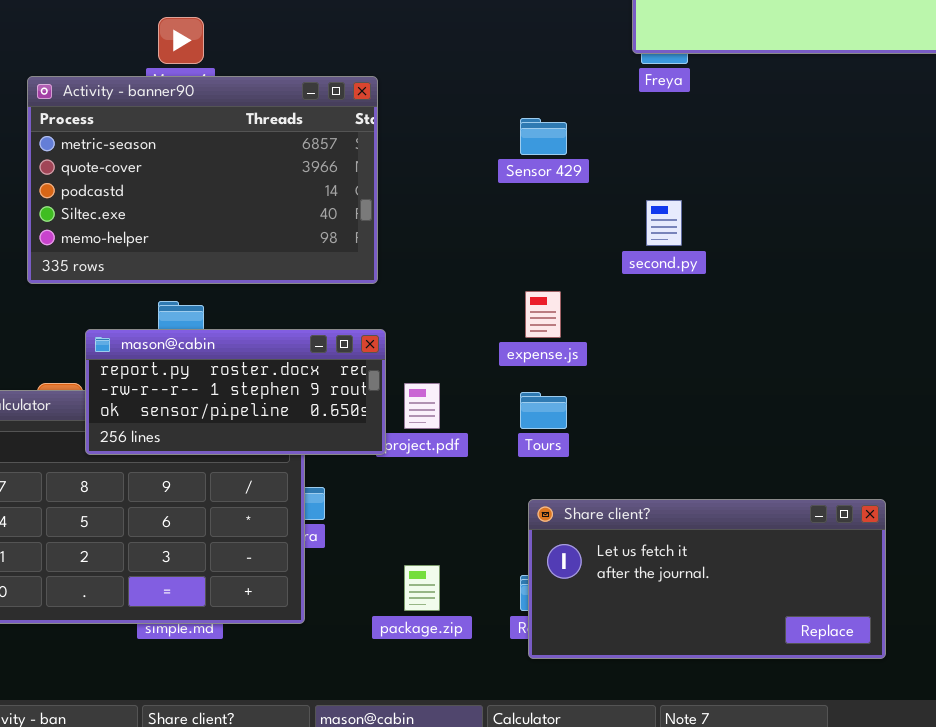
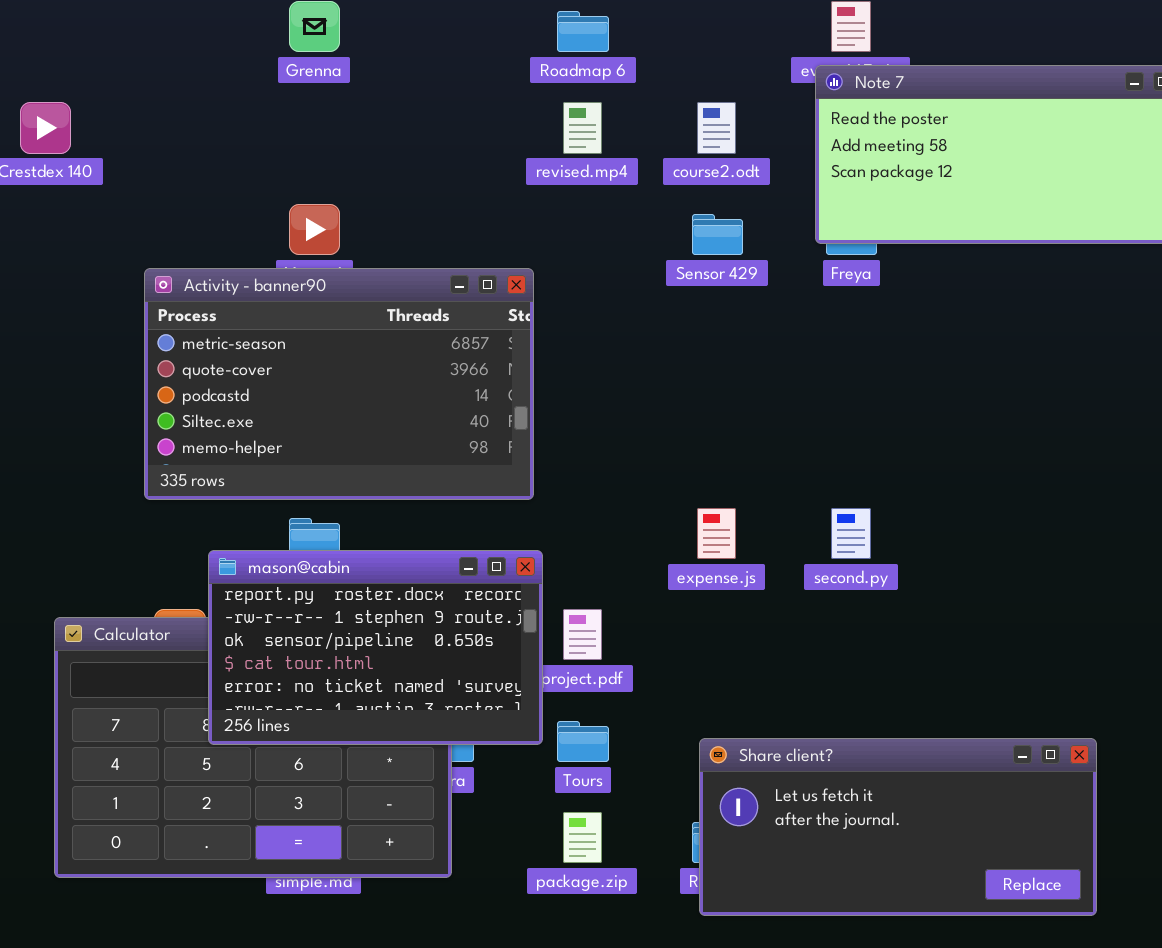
Sensor 429: [520,118,567,155] -> [692,214,743,255], moved
second.py: [646,200,682,246] -> [831,508,871,559], moved
mason@cabin: [85,329,386,455] -> [208,550,543,745], resized
Tours: [520,392,567,429] -> [557,721,609,762], moved

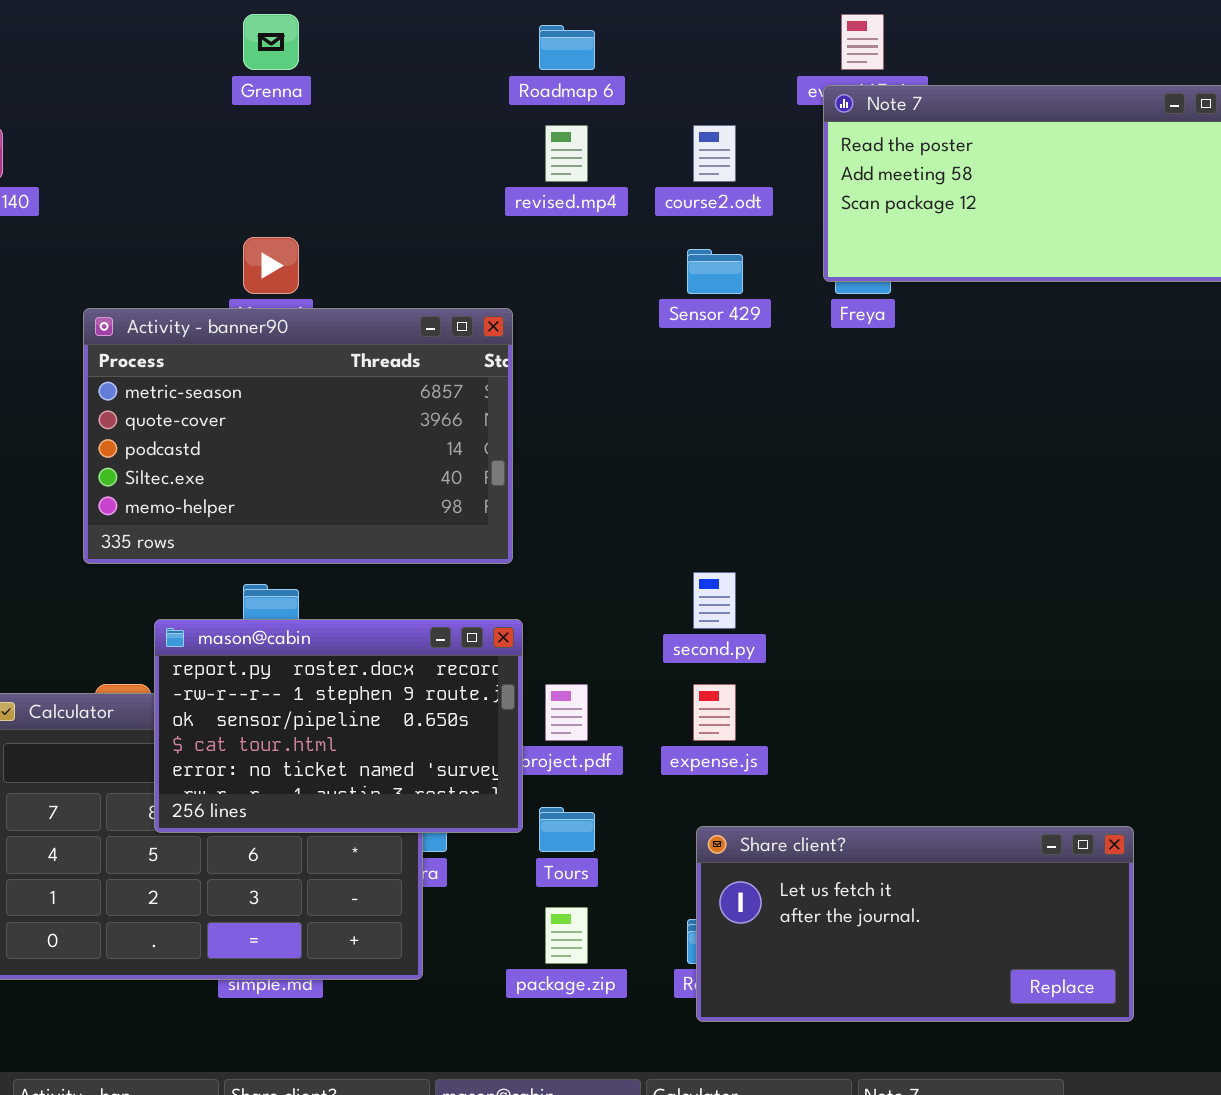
expense.js: [697,508,736,559] -> [693,684,736,741], moved
second.py: [831,508,871,559] -> [693,572,736,629], moved

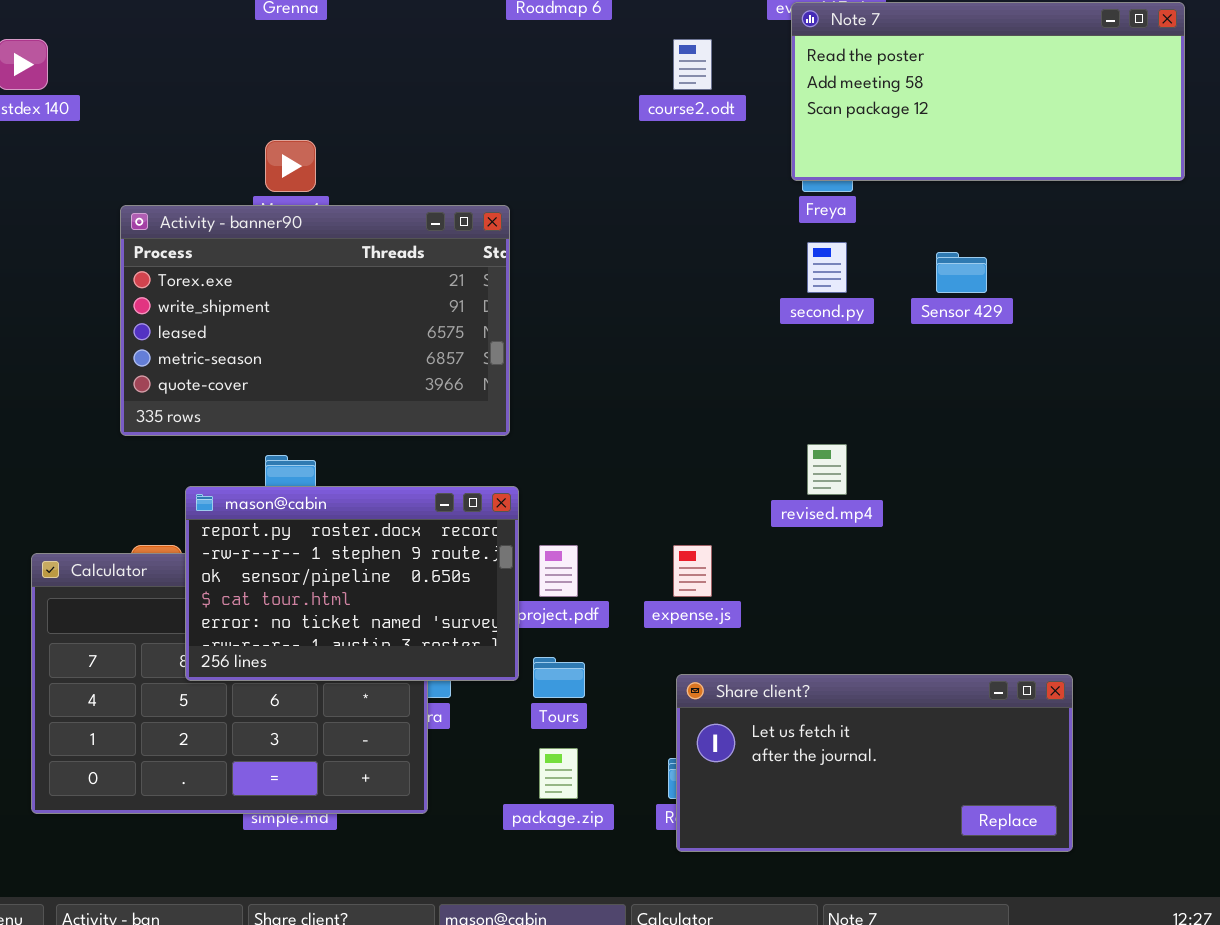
revised.mp4: [545,125,588,182] -> [807,444,847,495], moved
Sensor 429: [687,249,743,294] -> [936,252,987,293], moved
Activity - banner90: [83,308,513,564] -> [120,205,510,436], scrolled up 3 rows
second.py: [693,572,736,629] -> [807,242,847,293], moved

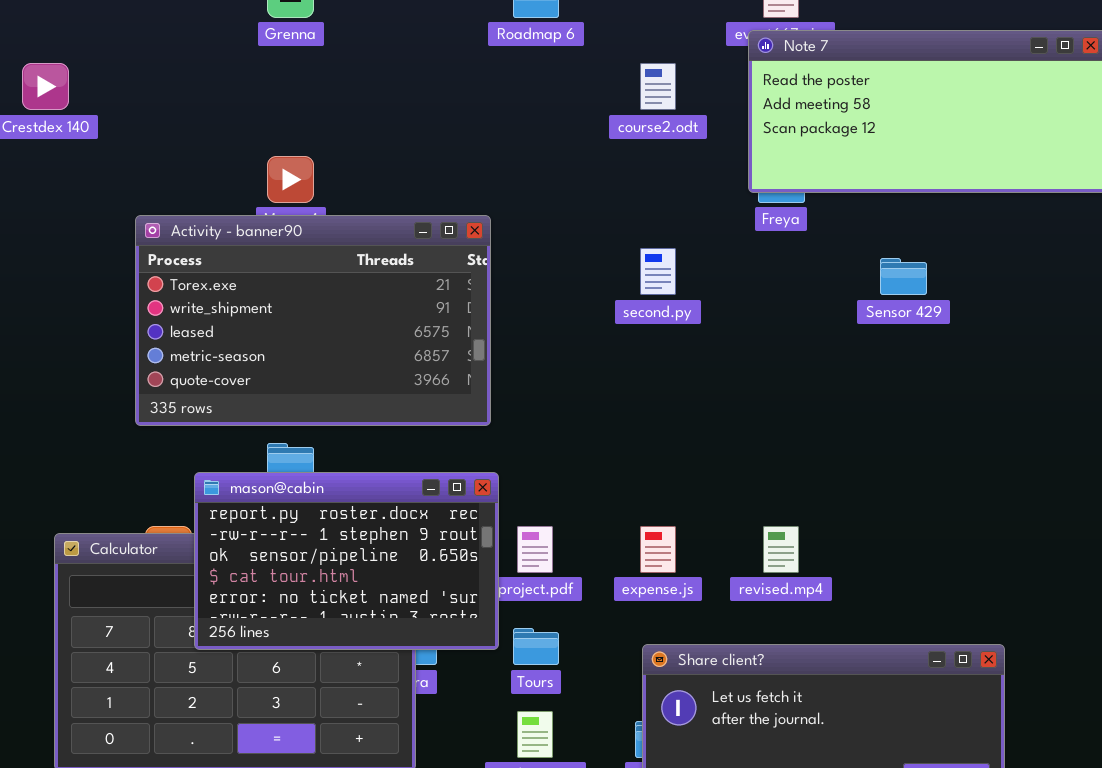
second.py: [807,242,847,293] -> [640,248,676,295], moved
revised.mp4: [807,444,847,495] -> [763,526,799,573], moved

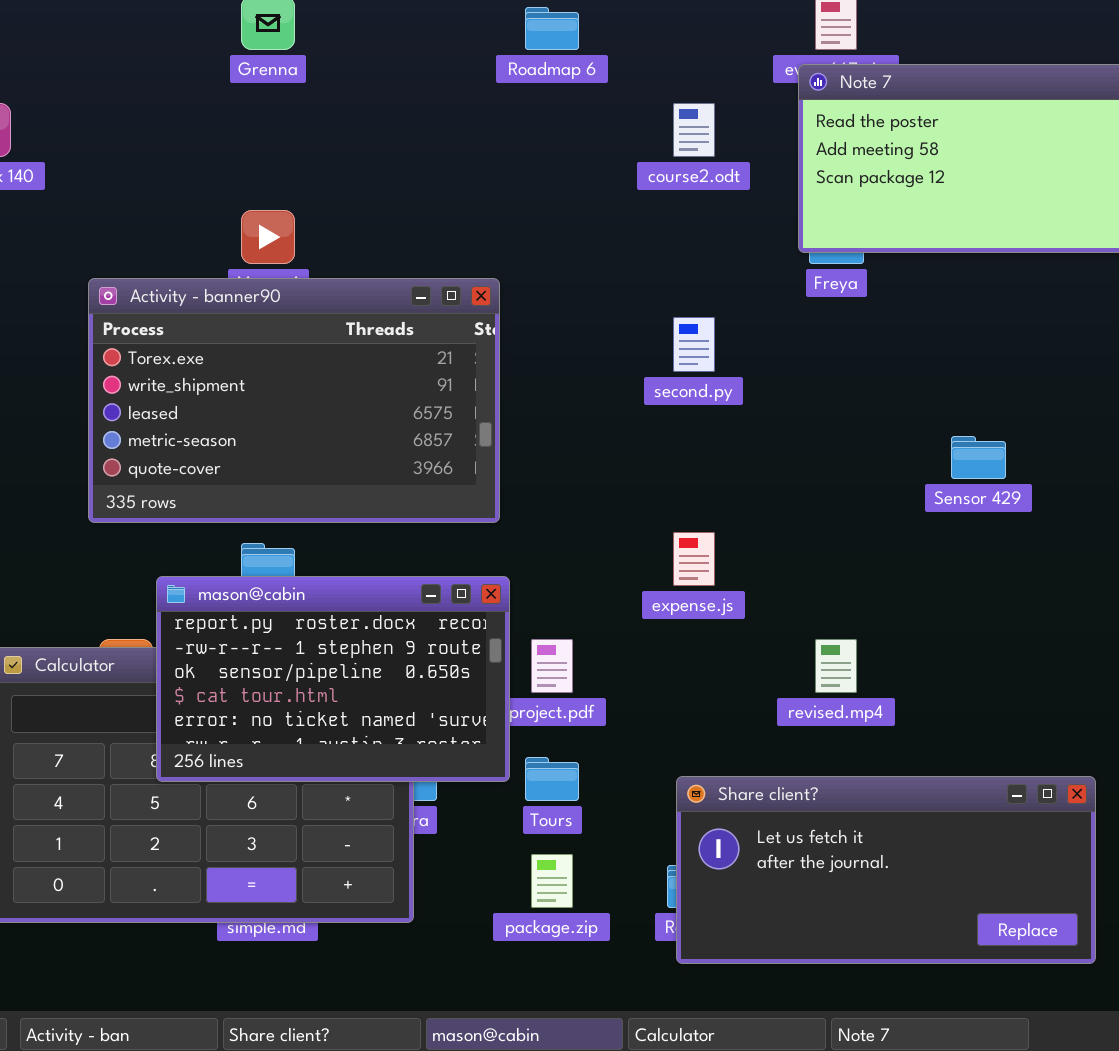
Sensor 429: [880,258,927,295] -> [951,436,1006,479], moved
expense.js: [640,526,676,573] -> [673,532,715,586], moved

